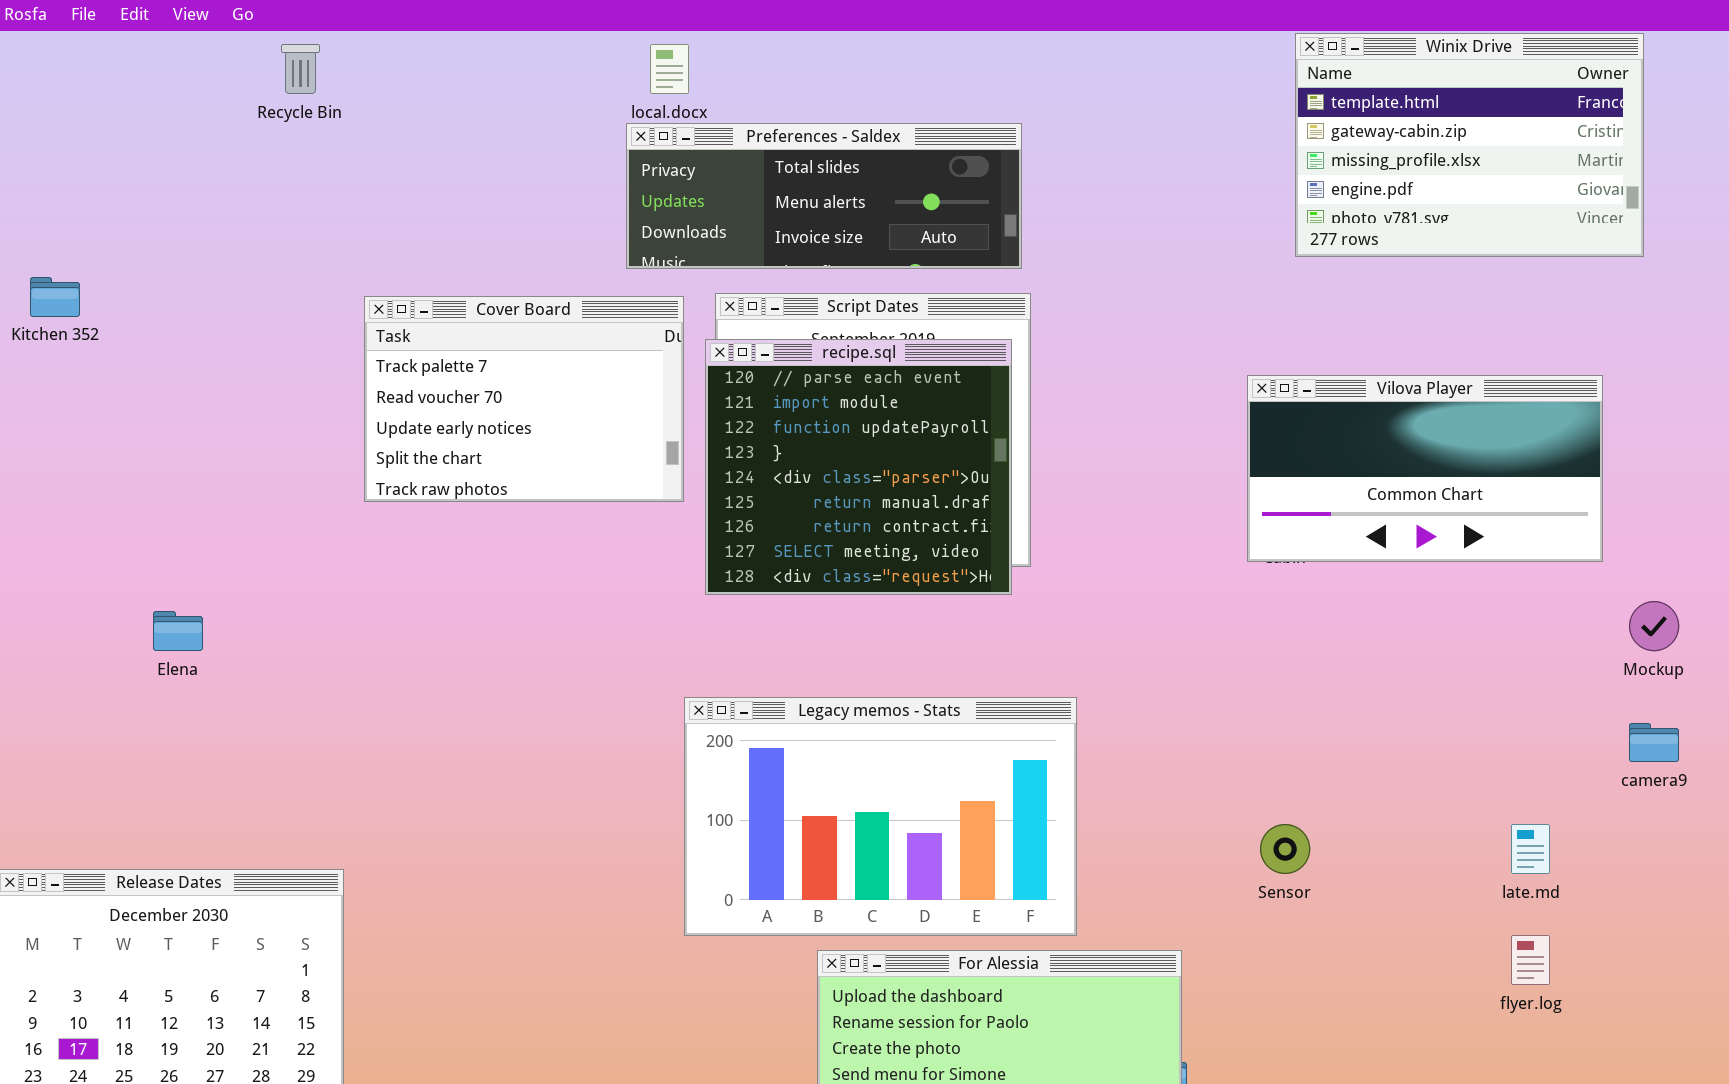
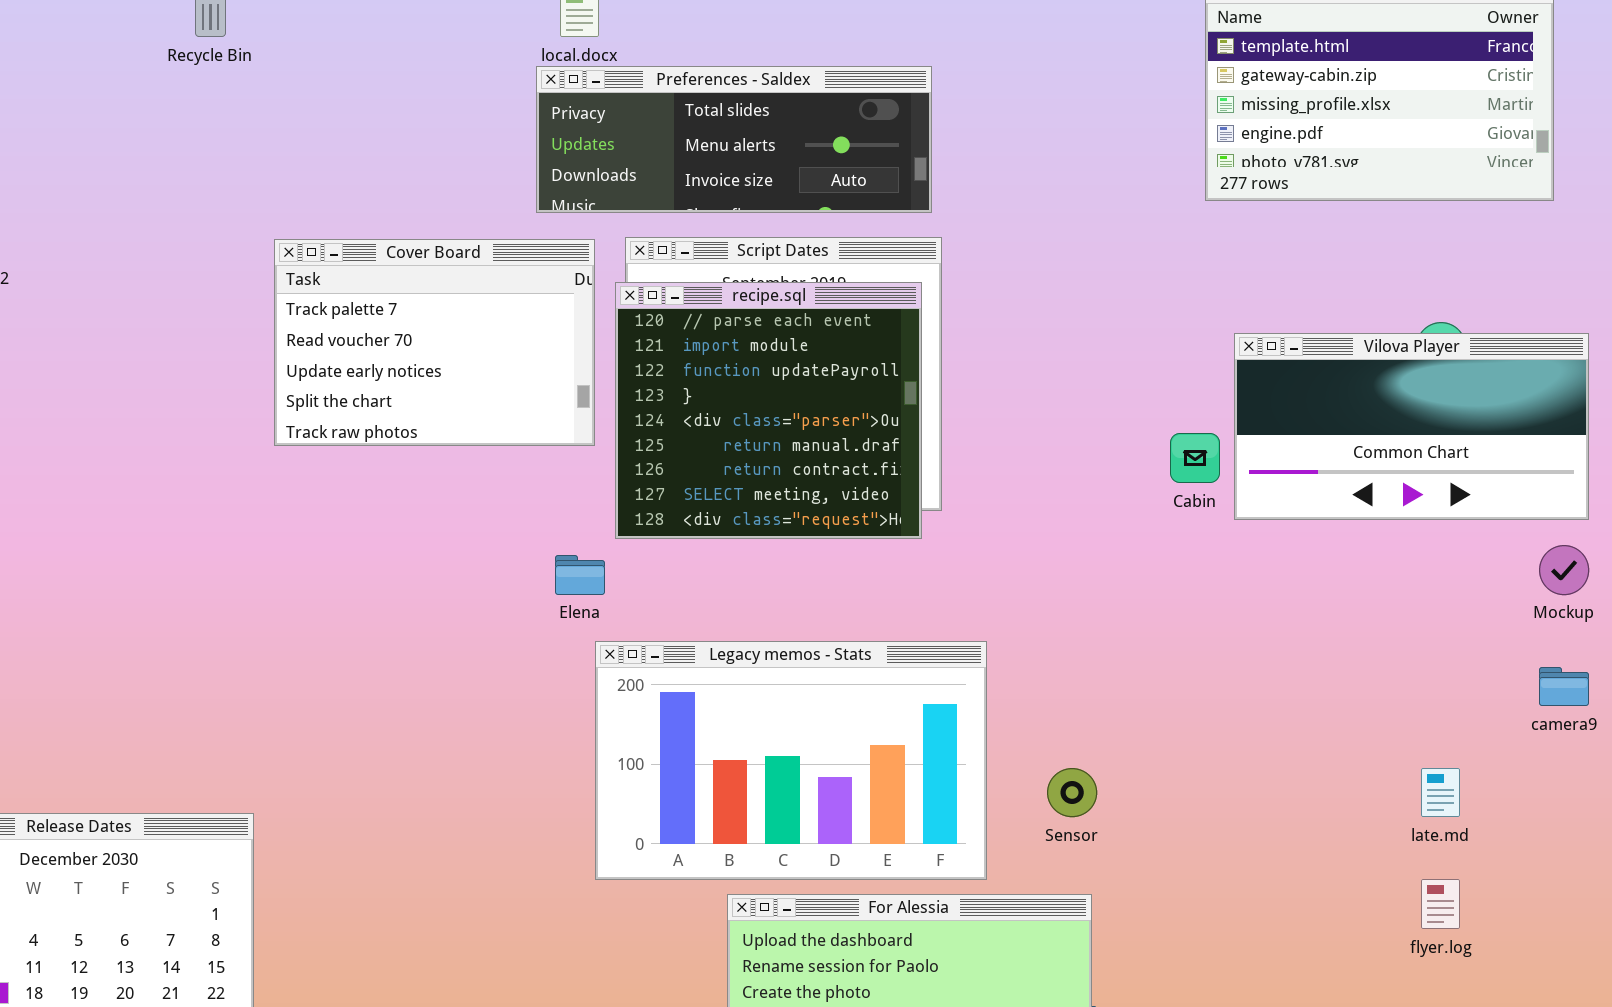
Vilova Player: [1247,375,1603,562] -> [1234,333,1589,520], moved
Elena: [153,611,203,651] -> [555,555,605,595], moved
Sensor: [1260,824,1310,874] -> [1047,768,1097,817], moved

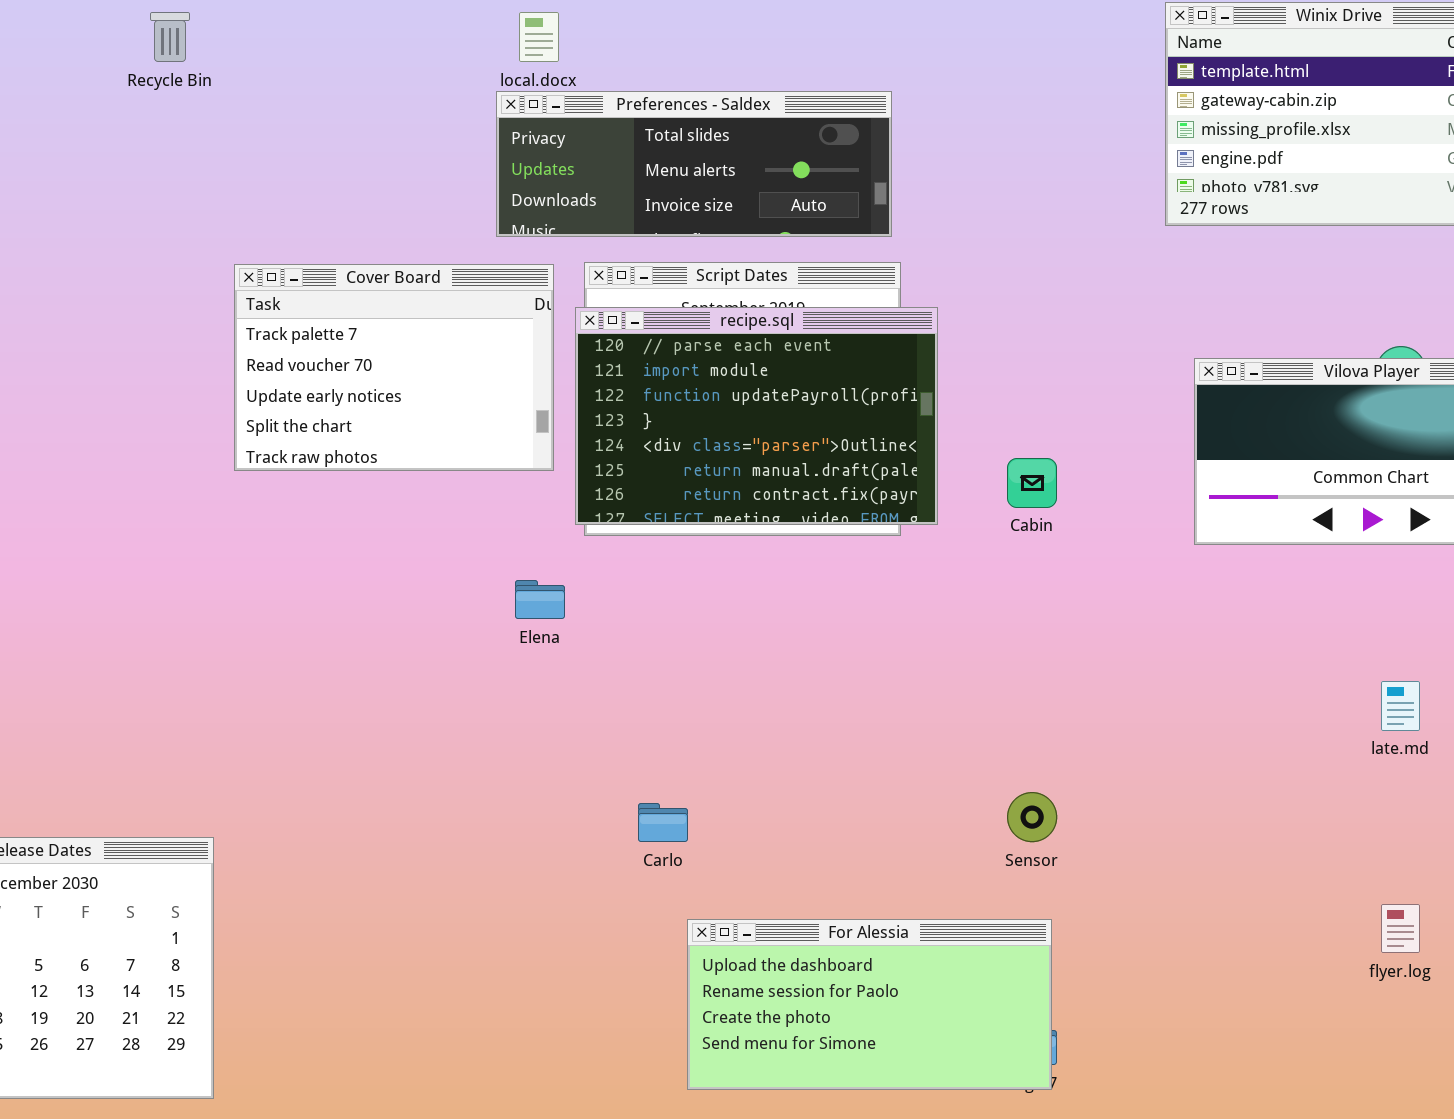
recipe.sql: [615,282,922,539] -> [575,307,938,525], resized
Cabin: [1170,433,1220,483] -> [1007,458,1057,508], moved
Legacy memos - Stats: [595,641,987,880] -> none, closed
late.md: [1421,768,1460,817] -> [1381,681,1420,731], moved

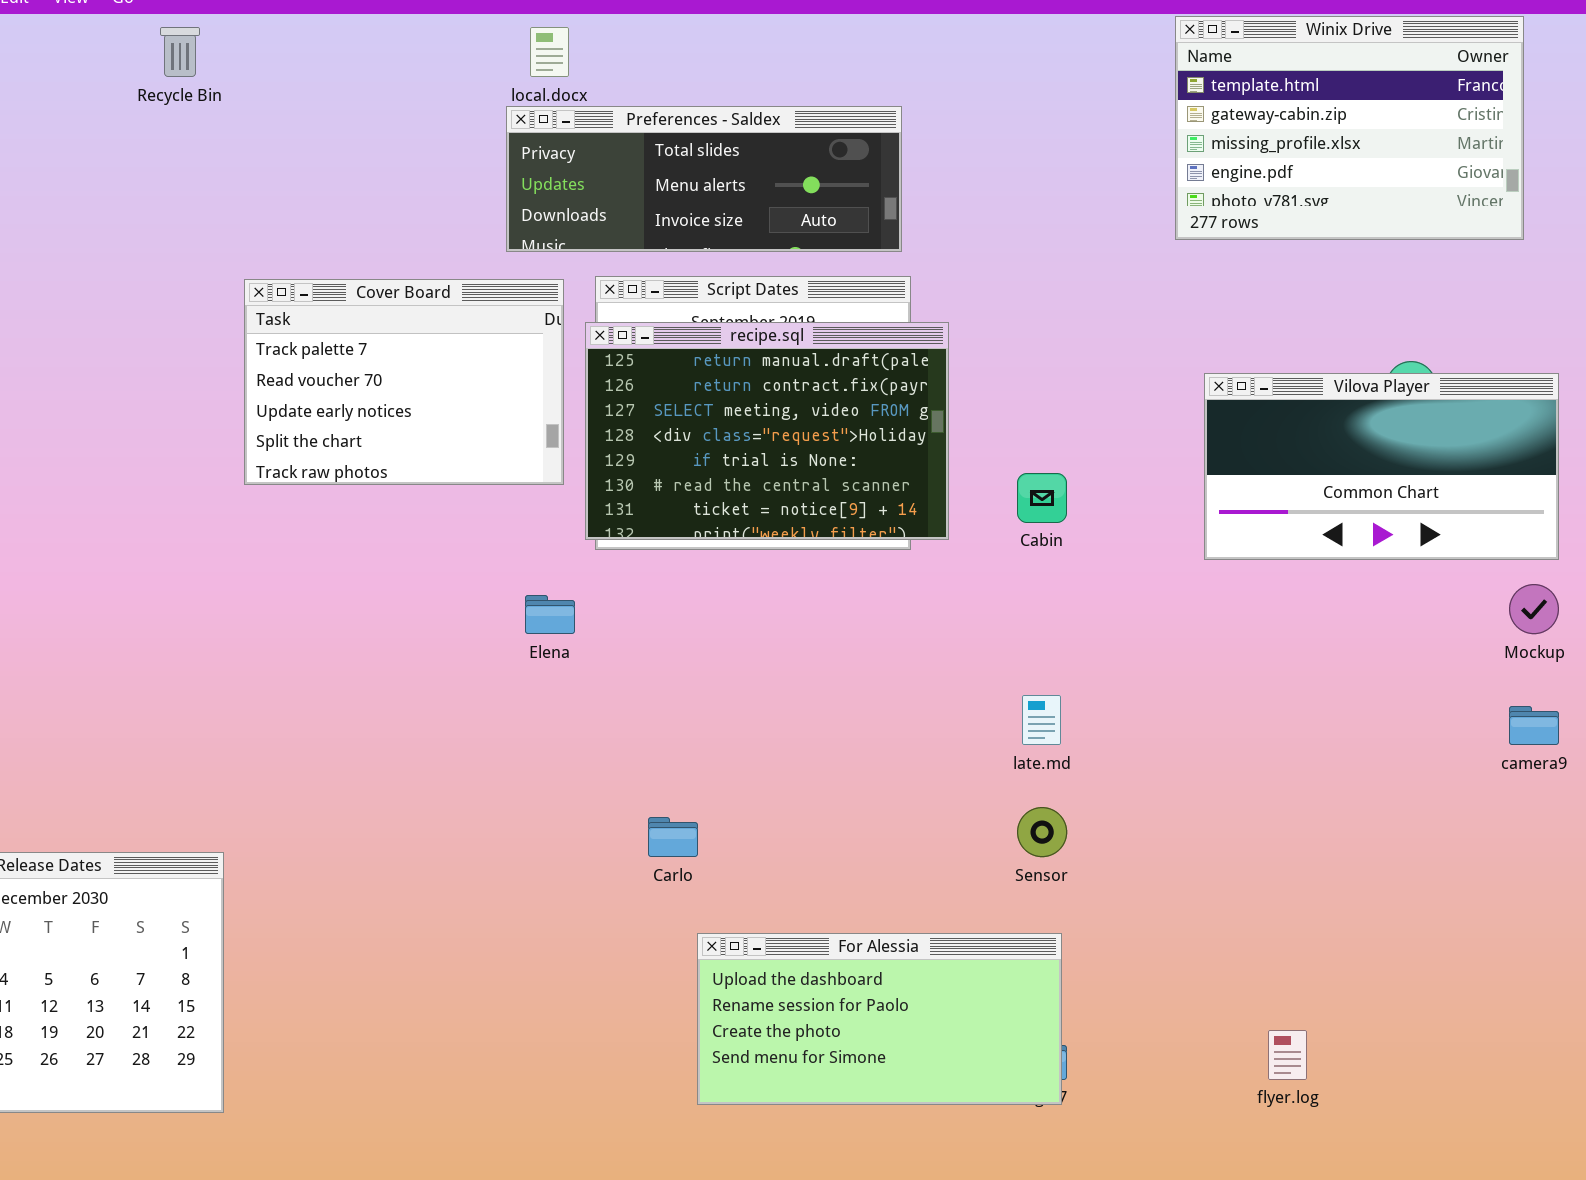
recipe.sql: [575,307,938,525] -> [585,322,949,540], scrolled down 5 rows
late.md: [1381,681,1420,731] -> [1022,695,1061,745], moved
flyer.log: [1381,904,1420,953] -> [1268,1030,1307,1080], moved

